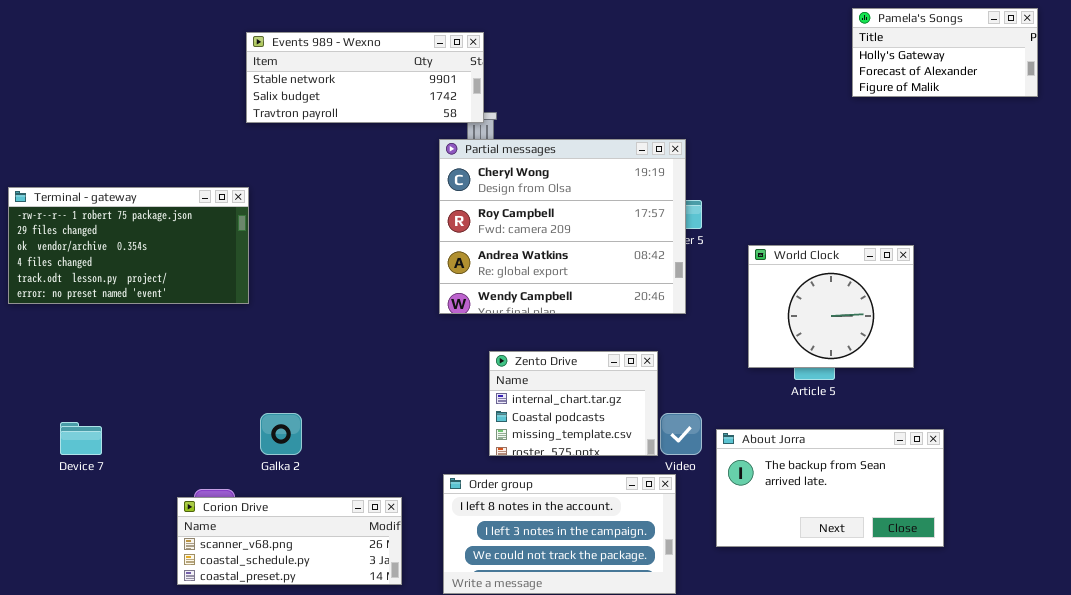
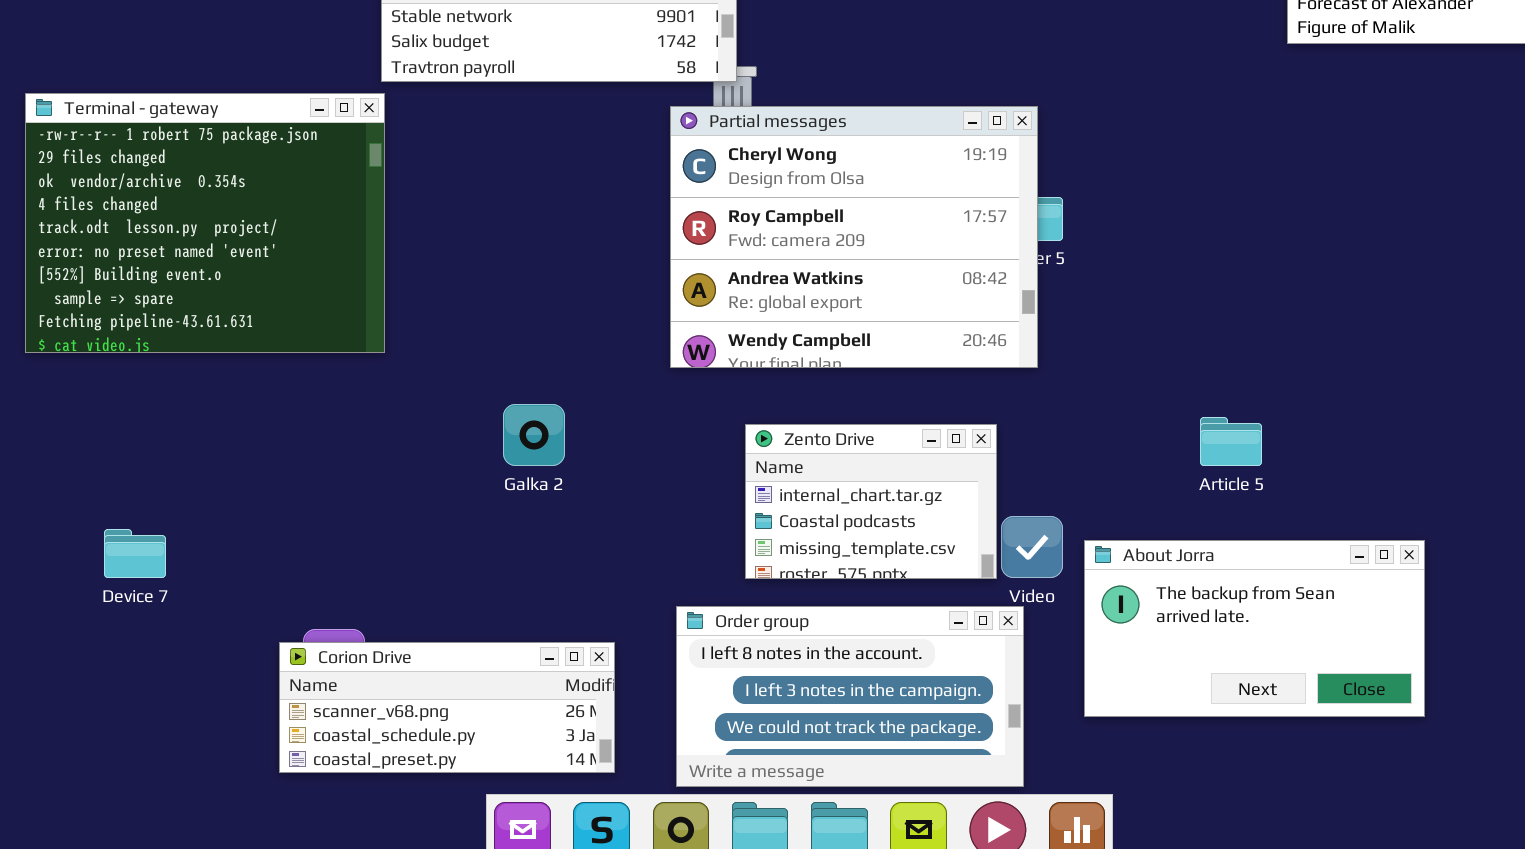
Terminal - gateway: [8,187,249,304] -> [25,93,385,353], resized
World Clock: [748,245,914,368] -> none, closed
Galka 2: [260,413,302,455] -> [503,404,565,466], moved

